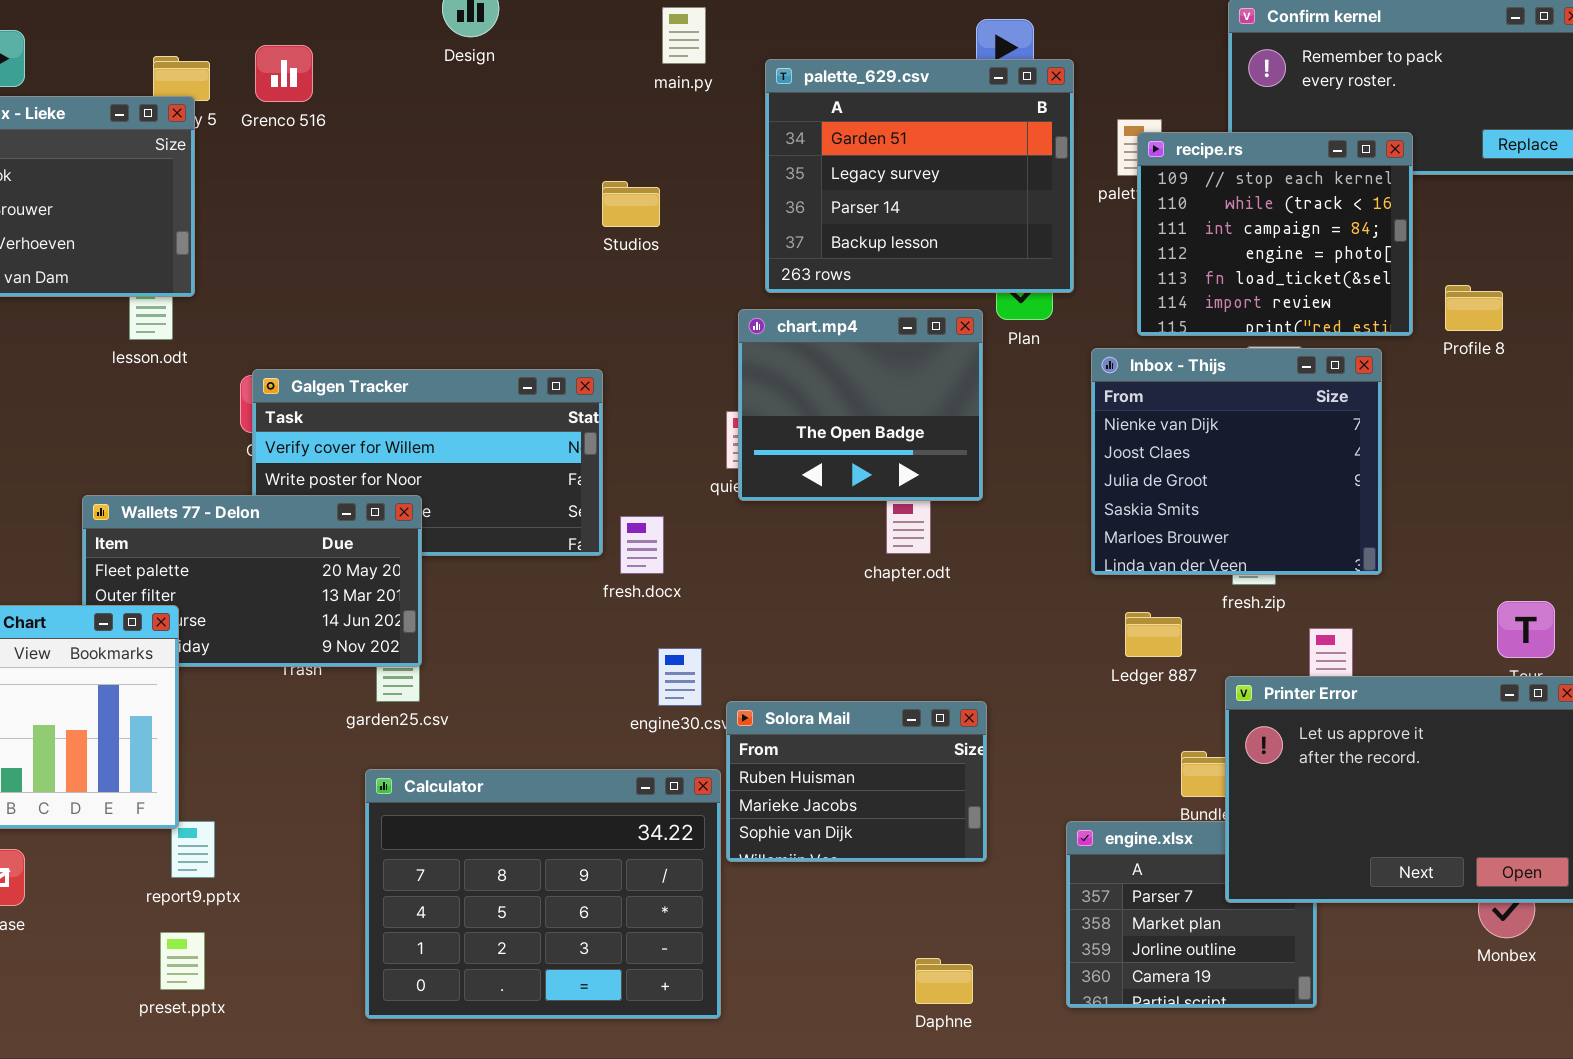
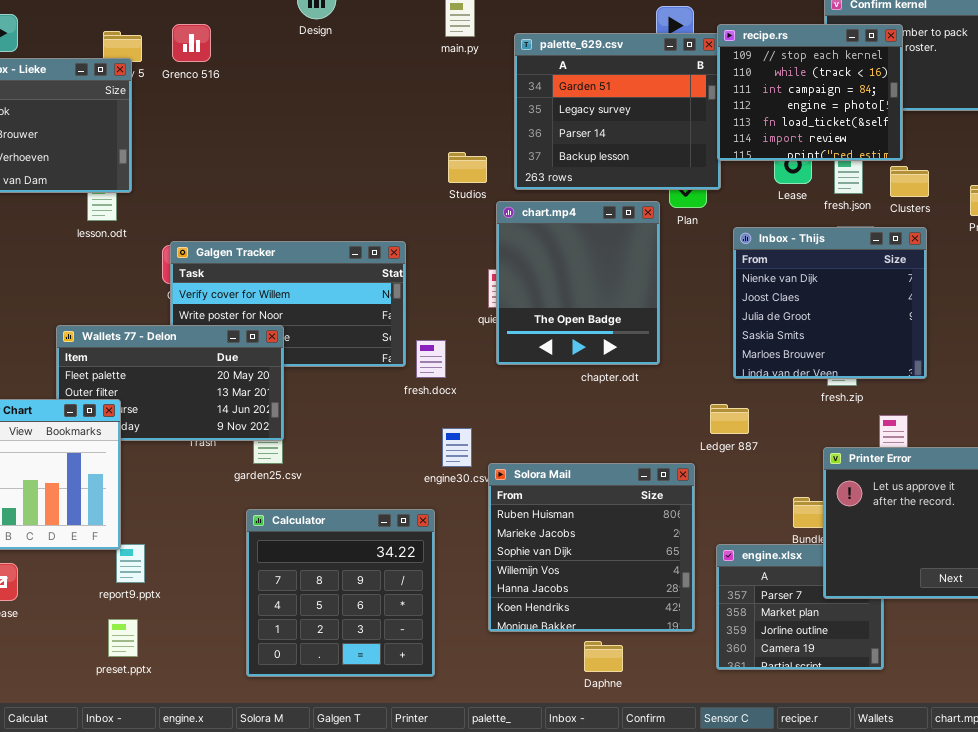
recipe.rs: [1137,132,1413,336] -> [717,24,903,161], moved
Studios: [602,181,660,227] -> [448,152,487,183], moved
chart.mp4: [738,309,983,501] -> [496,201,660,365], resized
Ledger 887: [1125,612,1182,657] -> [710,404,749,434], moved
Solora Mail: [726,701,987,862] -> [488,463,695,632], resized
Calculator: [365,769,721,1019] -> [246,509,435,677], resized
Daphne: [915,958,973,1004] -> [584,641,623,672], moved

